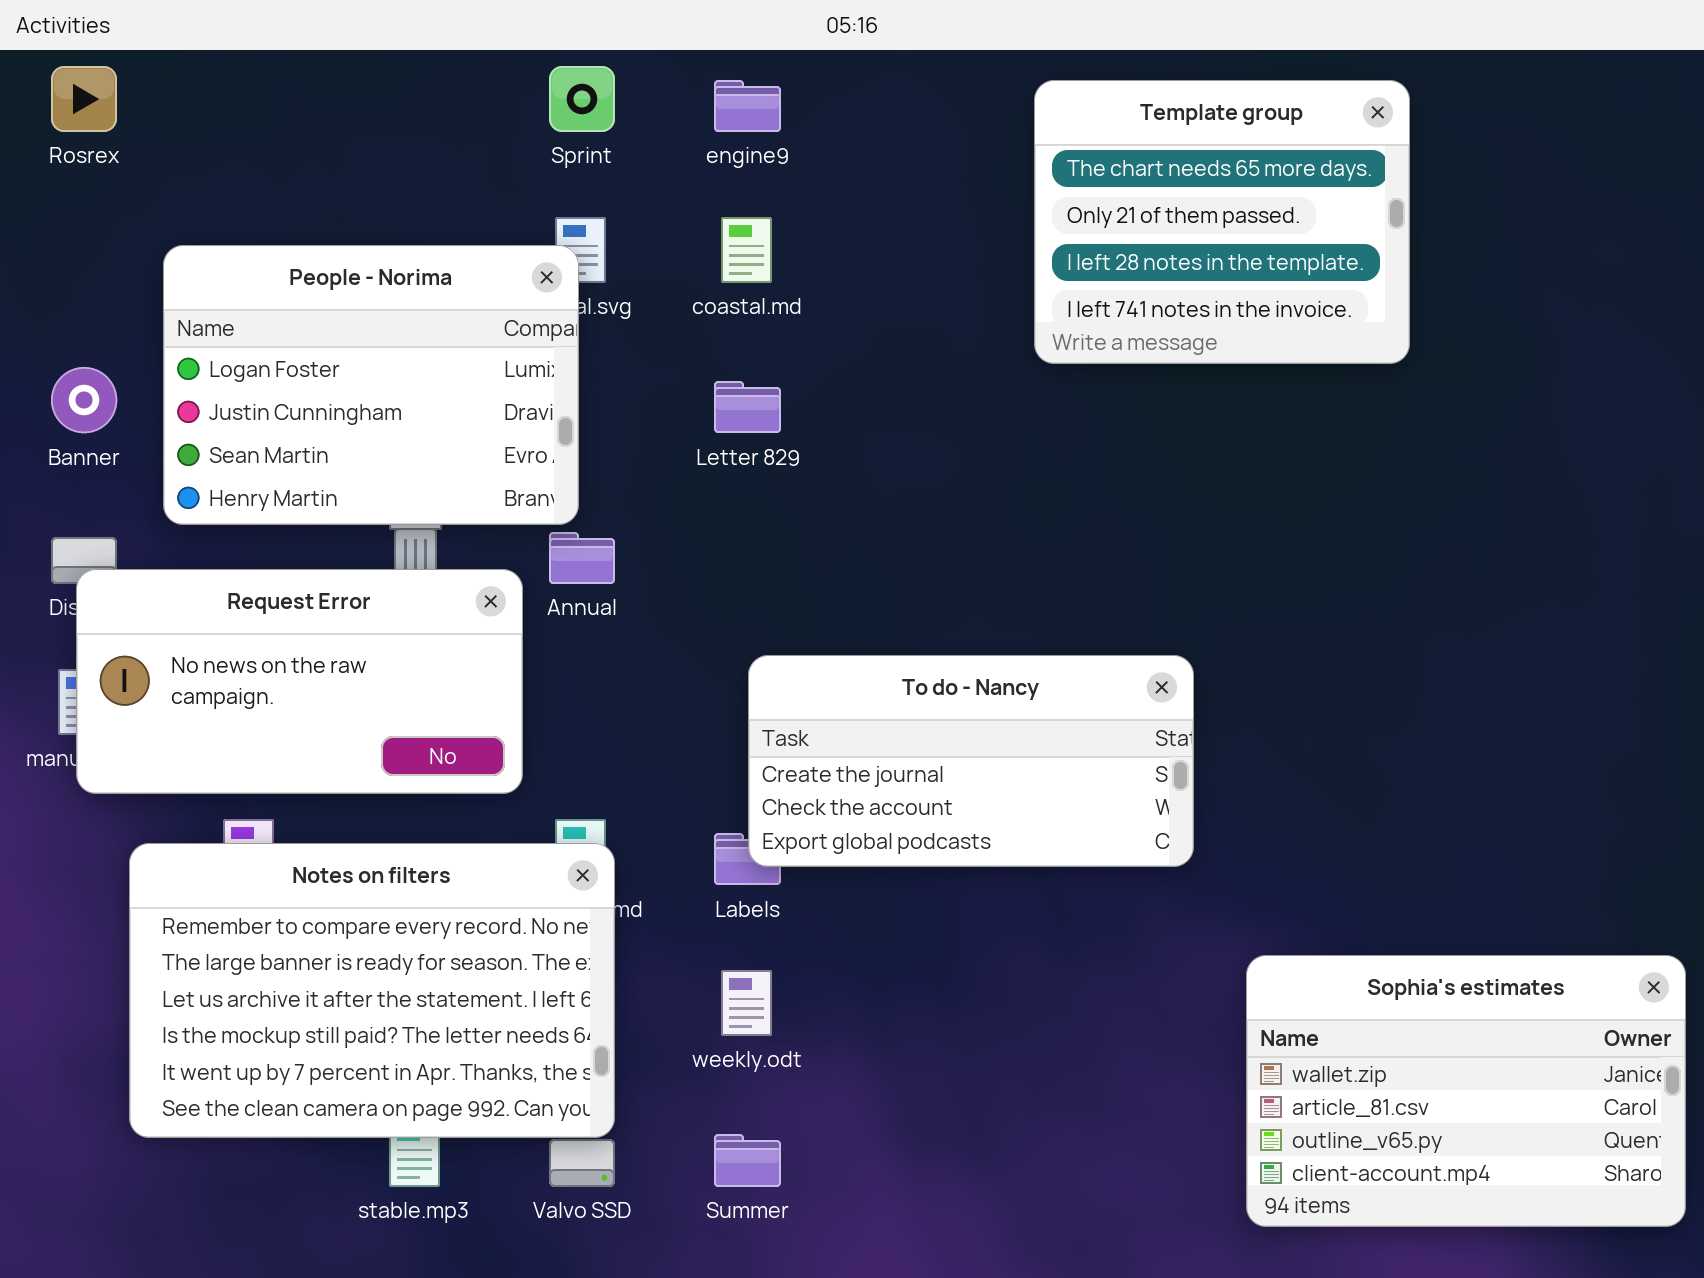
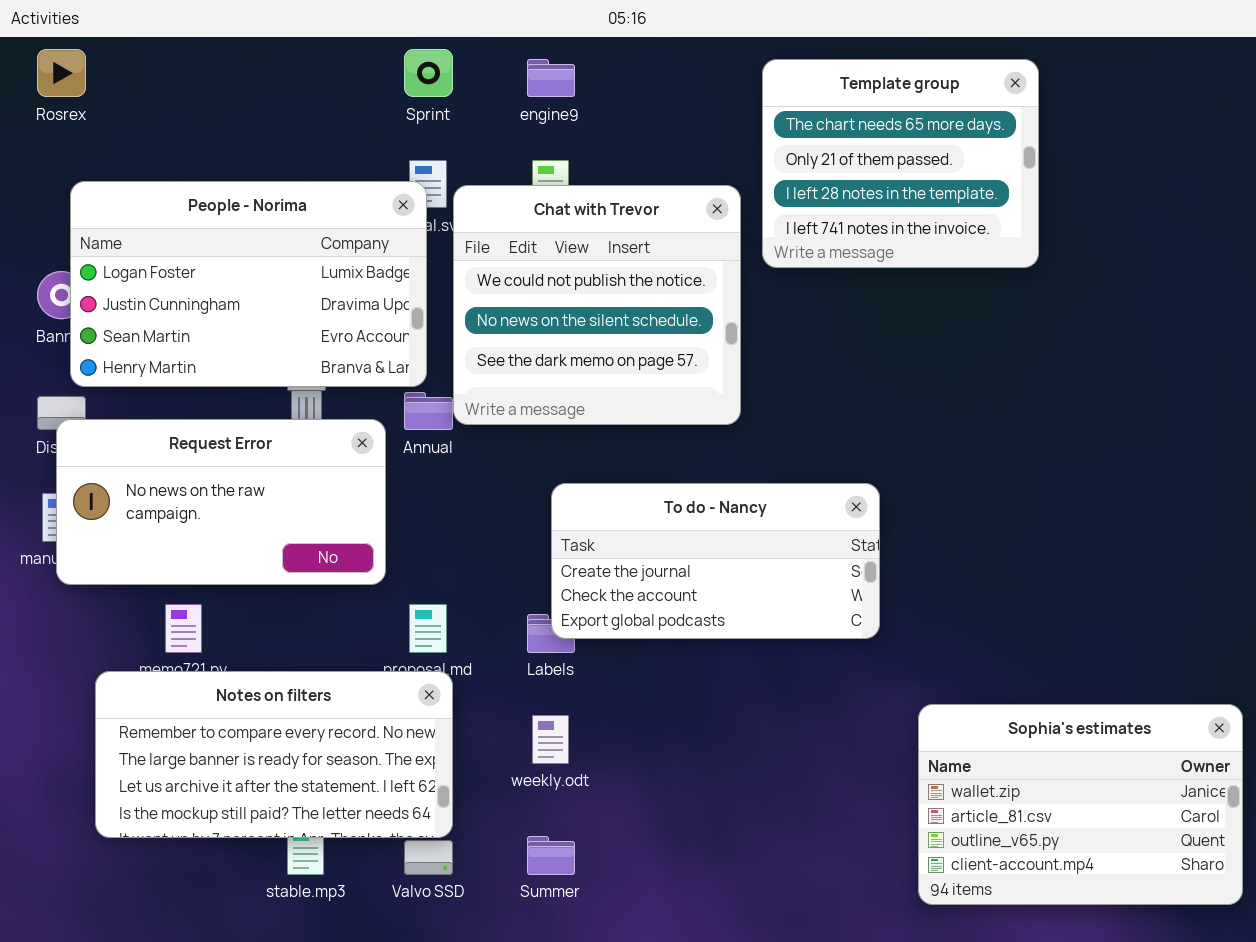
People - Norima: [163,245,579,525] -> [70,181,427,387], resized
Chat with Trevor: none -> [453,185,741,425], opened
Notes on filters: [129,843,615,1138] -> [95,671,453,838], resized

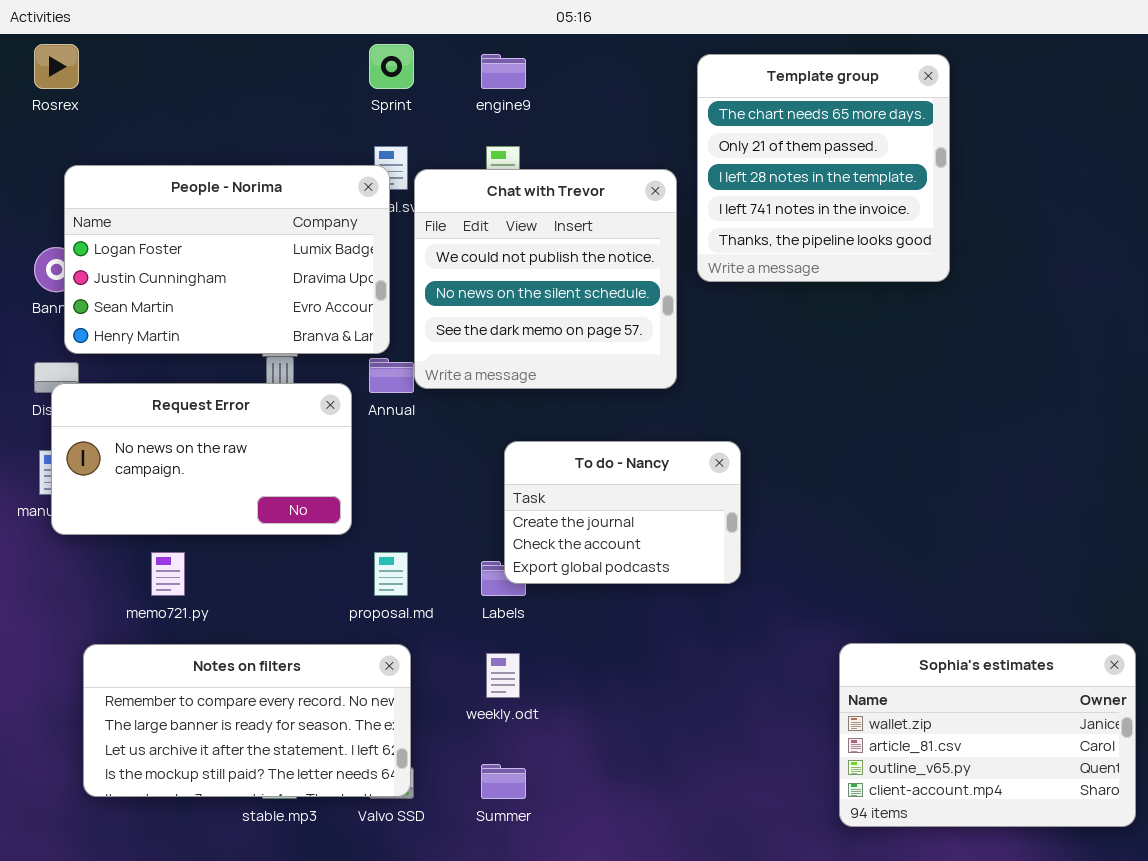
Template group: [762,59,1039,268] -> [697,54,950,282], resized
To do - Nancy: [551,483,880,639] -> [504,441,741,584], resized
Notes on filters: [95,671,453,838] -> [83,644,411,797], moved

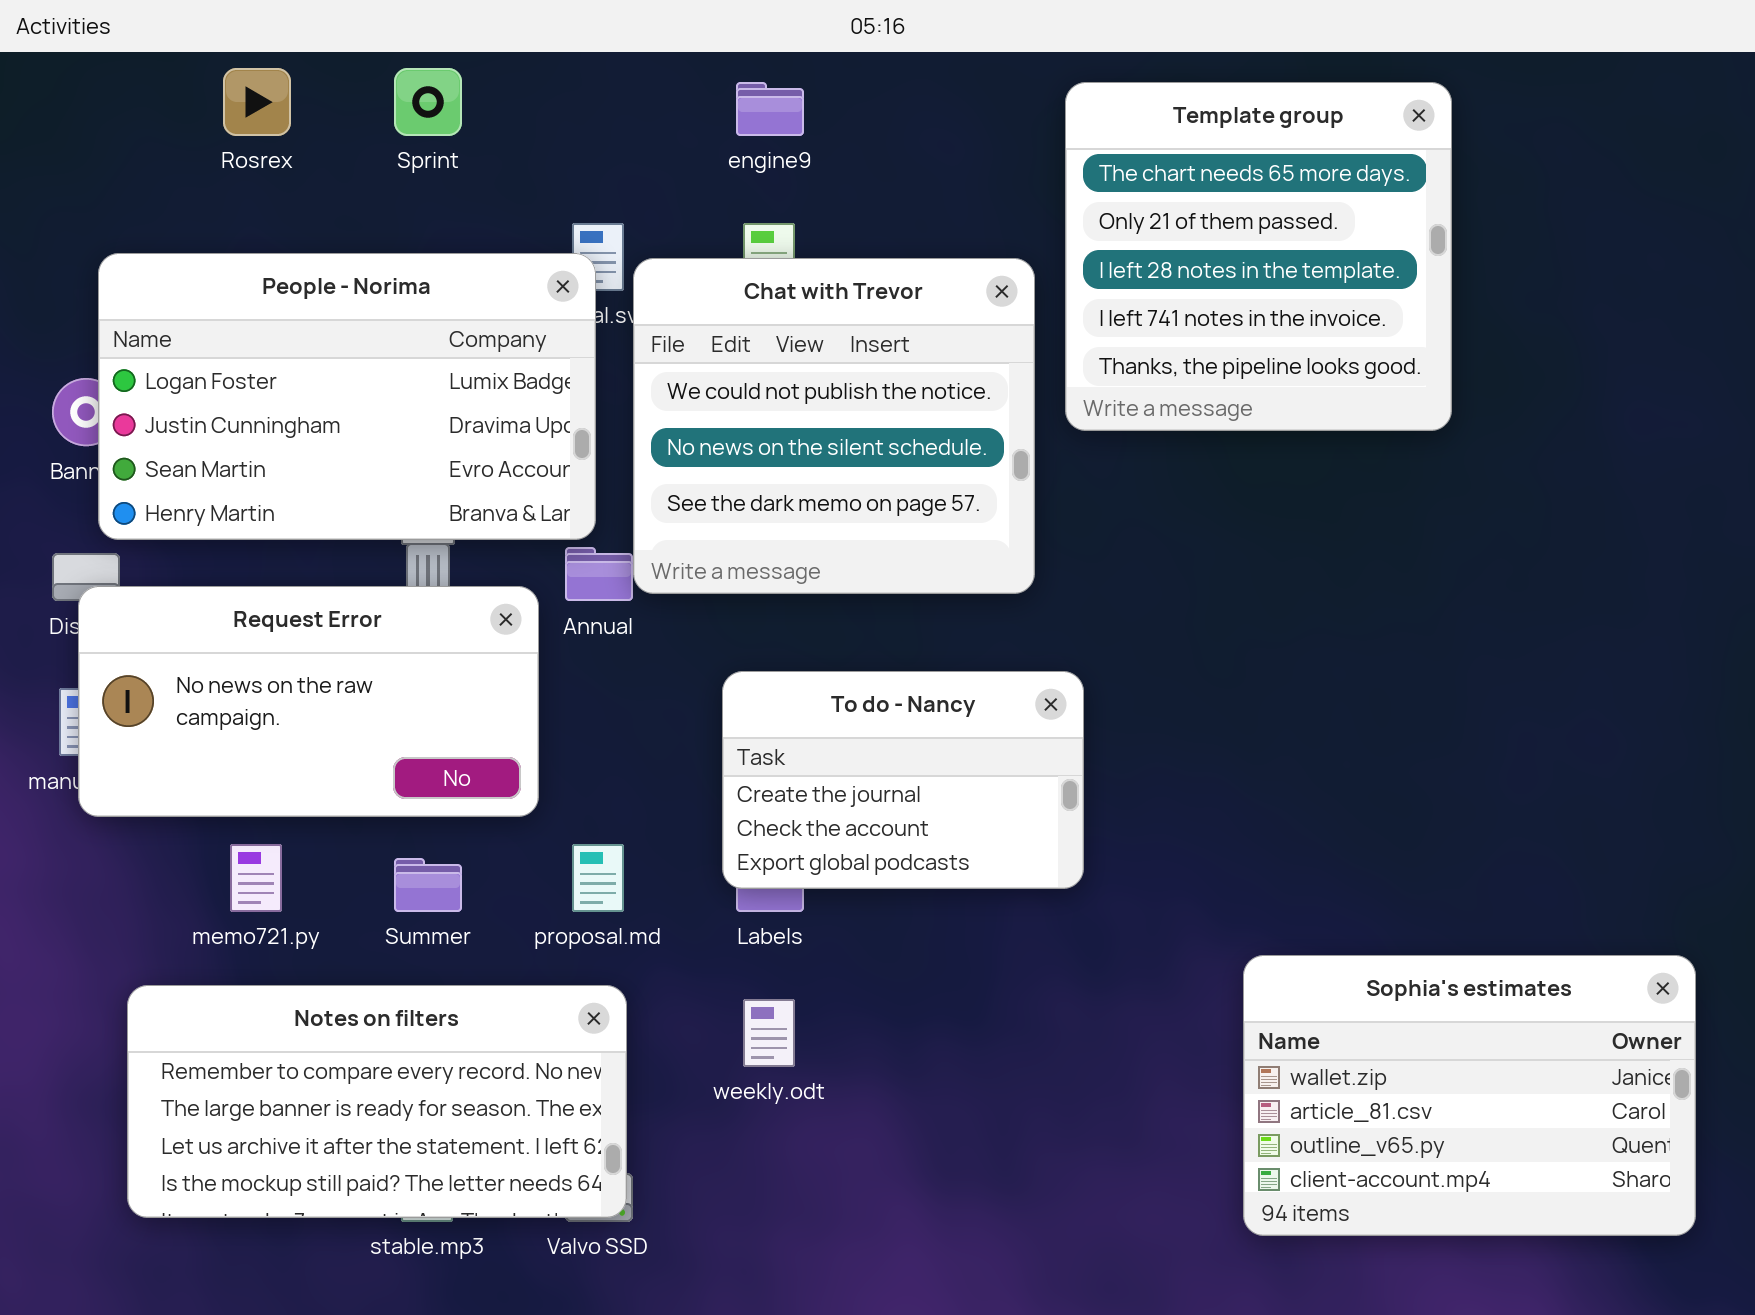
Rosrex: [34,44,79,89] -> [223,68,291,136], moved
Sprint: [369,44,414,89] -> [394,68,462,136], moved
To do - Nancy: [504,441,741,584] -> [722,671,1084,889], moved
Sophia's estimates: [839,643,1136,827] -> [1243,955,1696,1236], moved
Summer: [481,764,526,799] -> [394,858,462,912], moved

